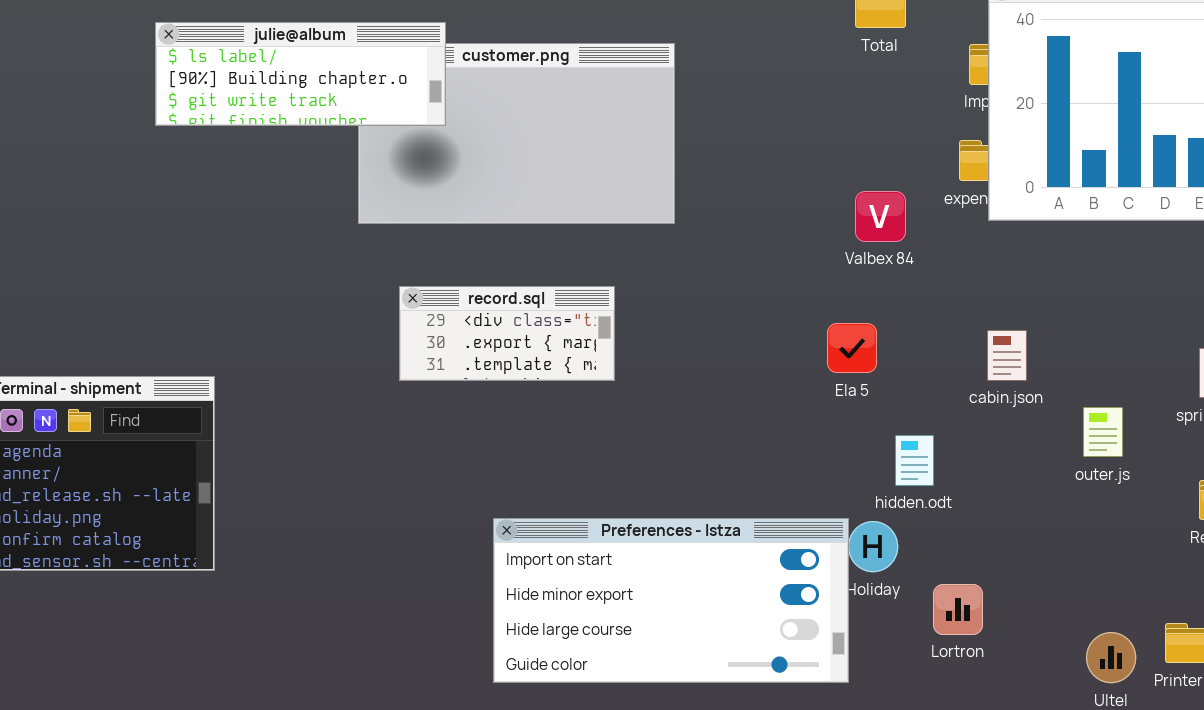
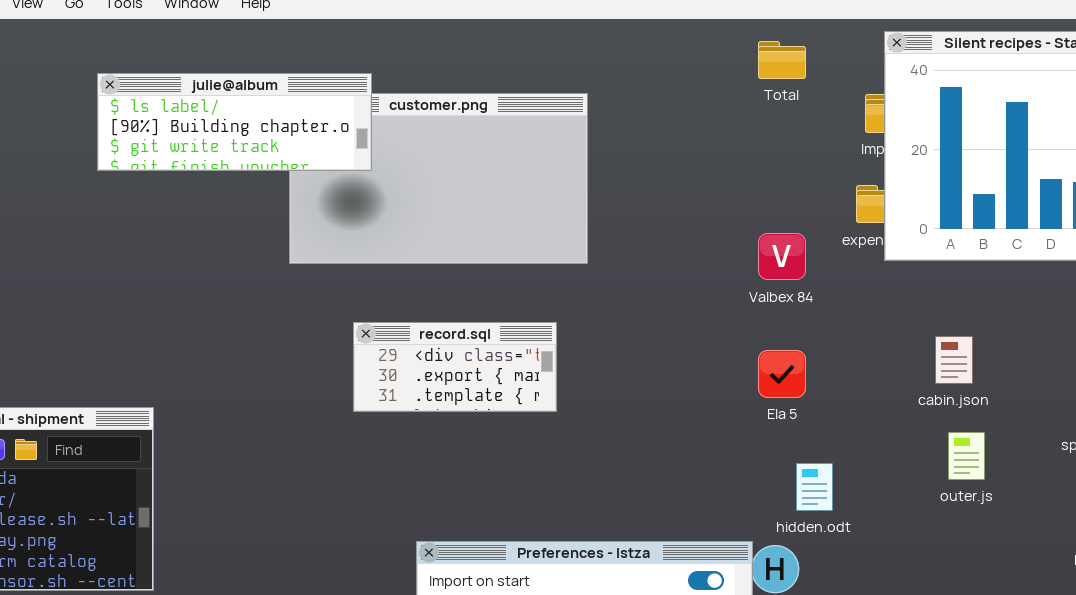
record.sql: [399,286,615,381] -> [353,322,557,412], moved
Ela 5: [827,323,877,373] -> [758,350,806,398], moved
cabin.json: [987,330,1027,381] -> [935,336,973,384], moved
outer.js: [1083,407,1123,457] -> [948,432,985,480], moved

